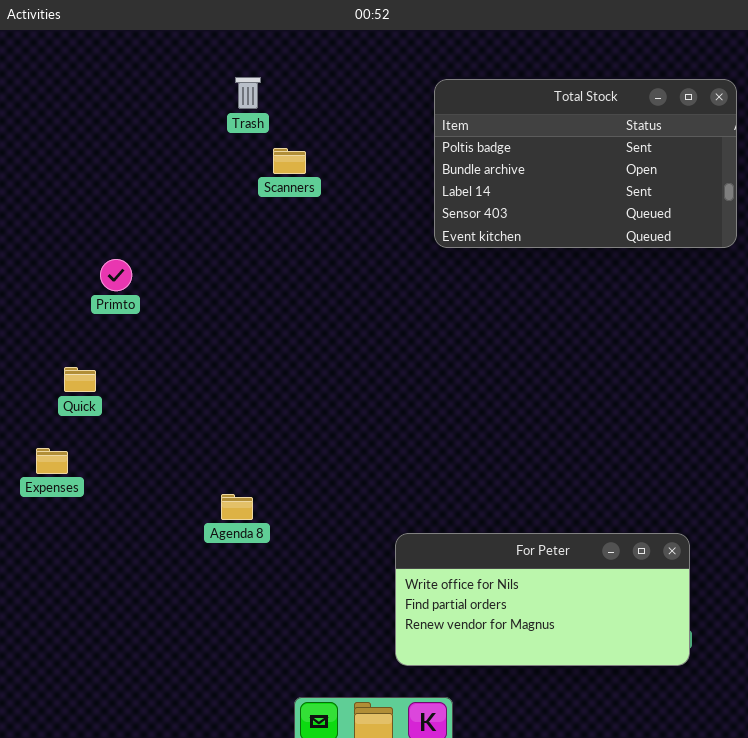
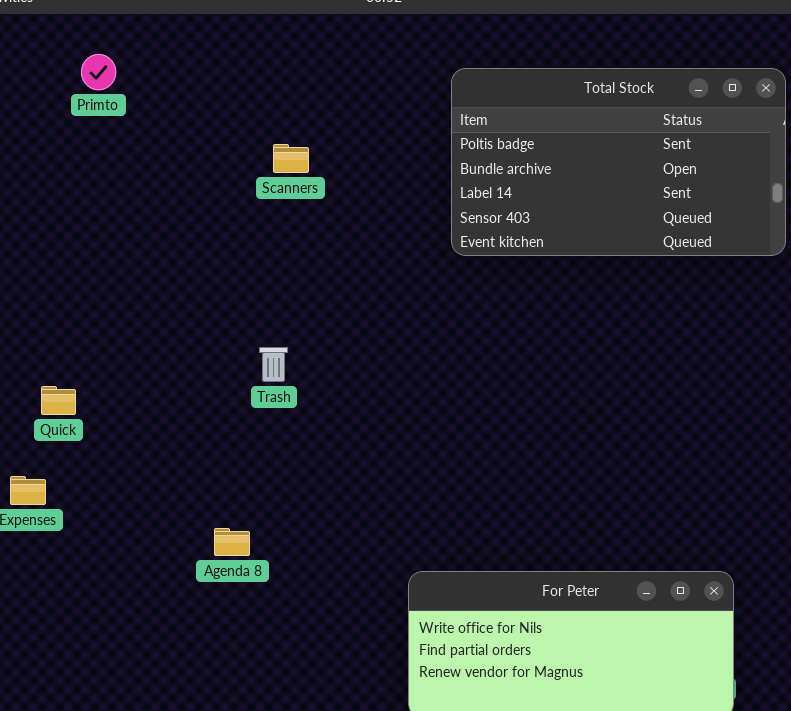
Trash: [235,77,261,109] -> [259,347,288,382], moved
Primto: [100,259,132,291] -> [81,54,116,90], moved

